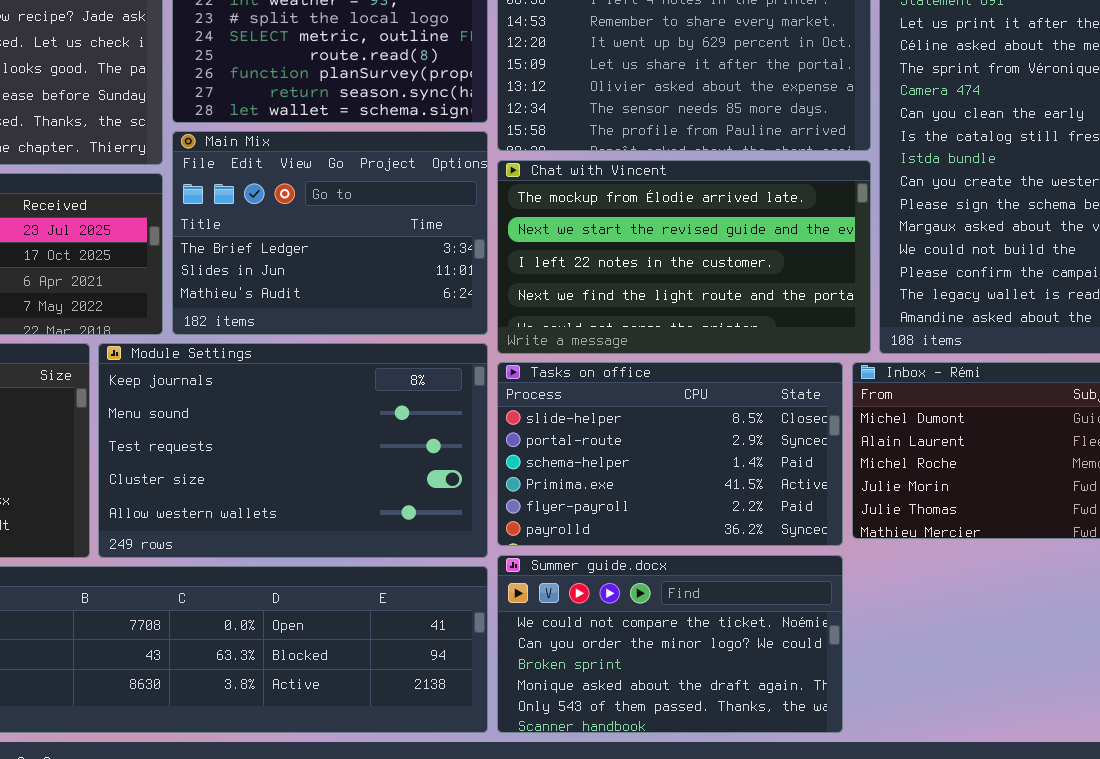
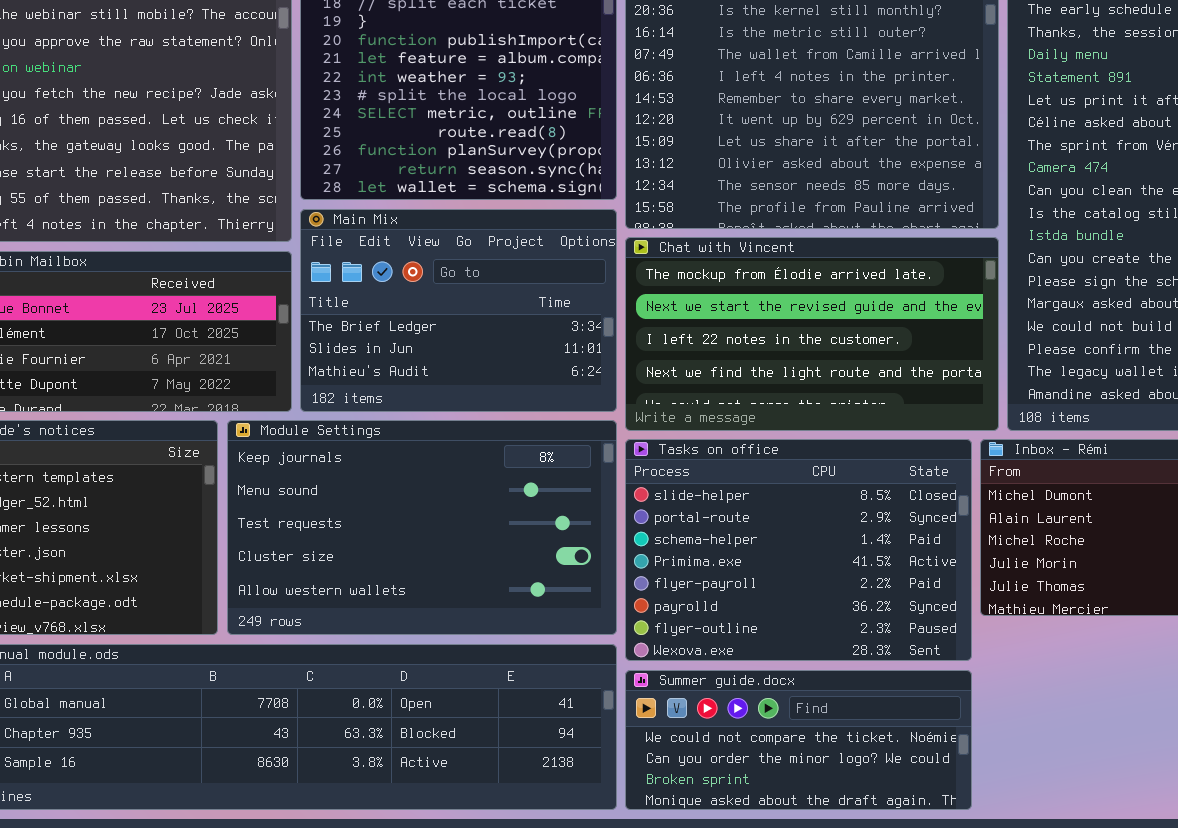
Tasks on office: [497,362,843,546] -> [625,439,972,661], resized
Summer guide.docx: [497,555,843,733] -> [625,670,972,810], resized

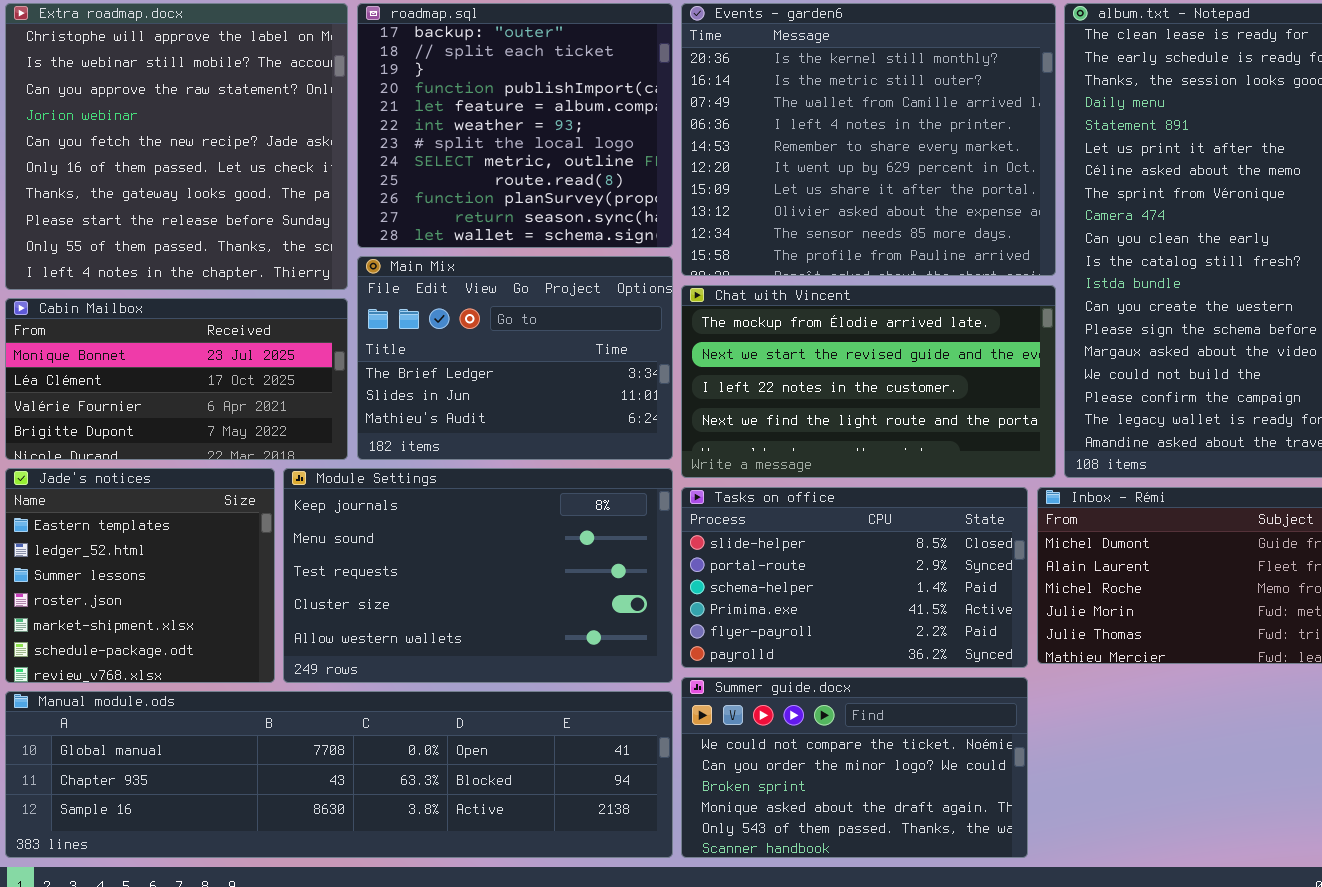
Tasks on office: [625,439,972,661] -> [681,487,1028,668], resized
Summer guide.docx: [625,670,972,810] -> [681,677,1028,858], resized

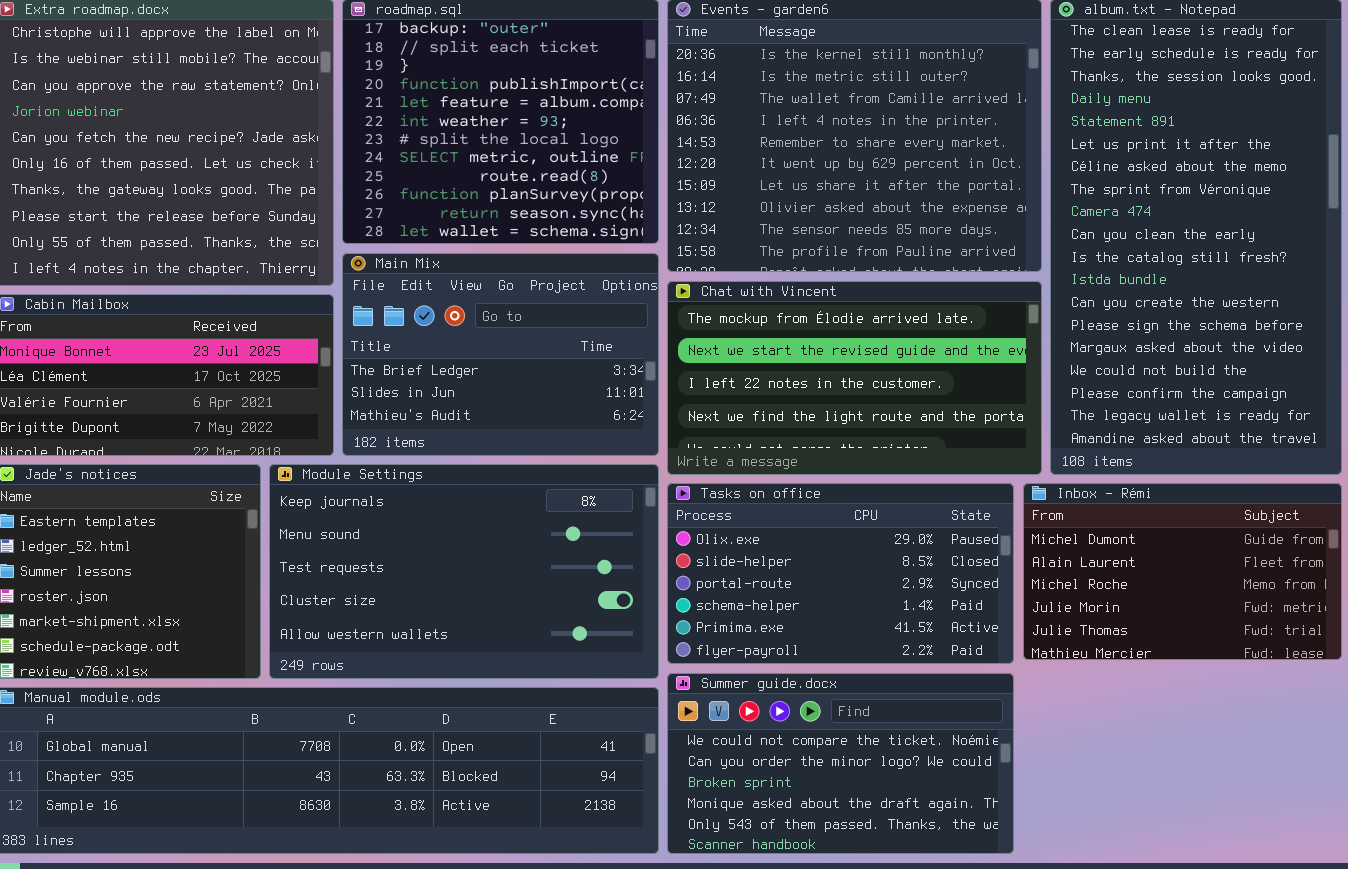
Tasks on office: [681,487,1028,668] -> [667,483,1014,664], scrolled up 1 row

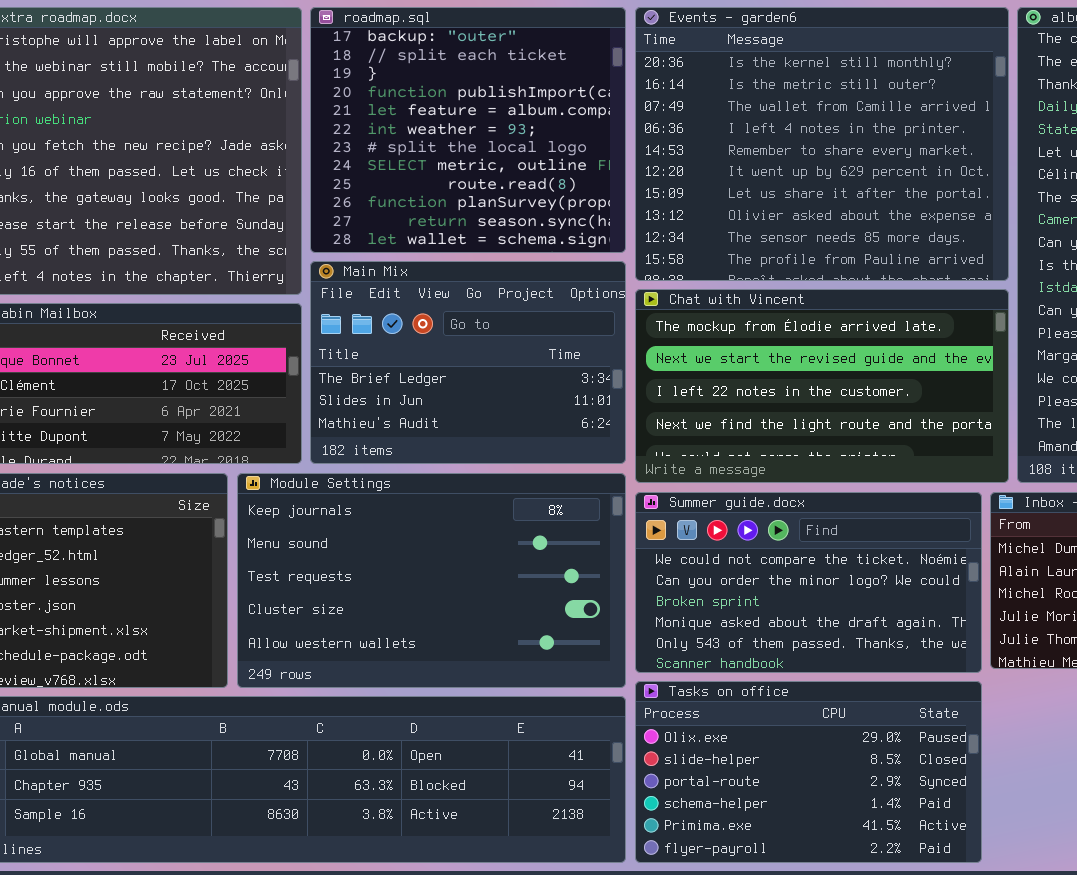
Tasks on office: [667,483,1014,664] -> [635,681,982,863], moved
Summer guide.docx: [667,673,1014,854] -> [635,492,982,673], moved

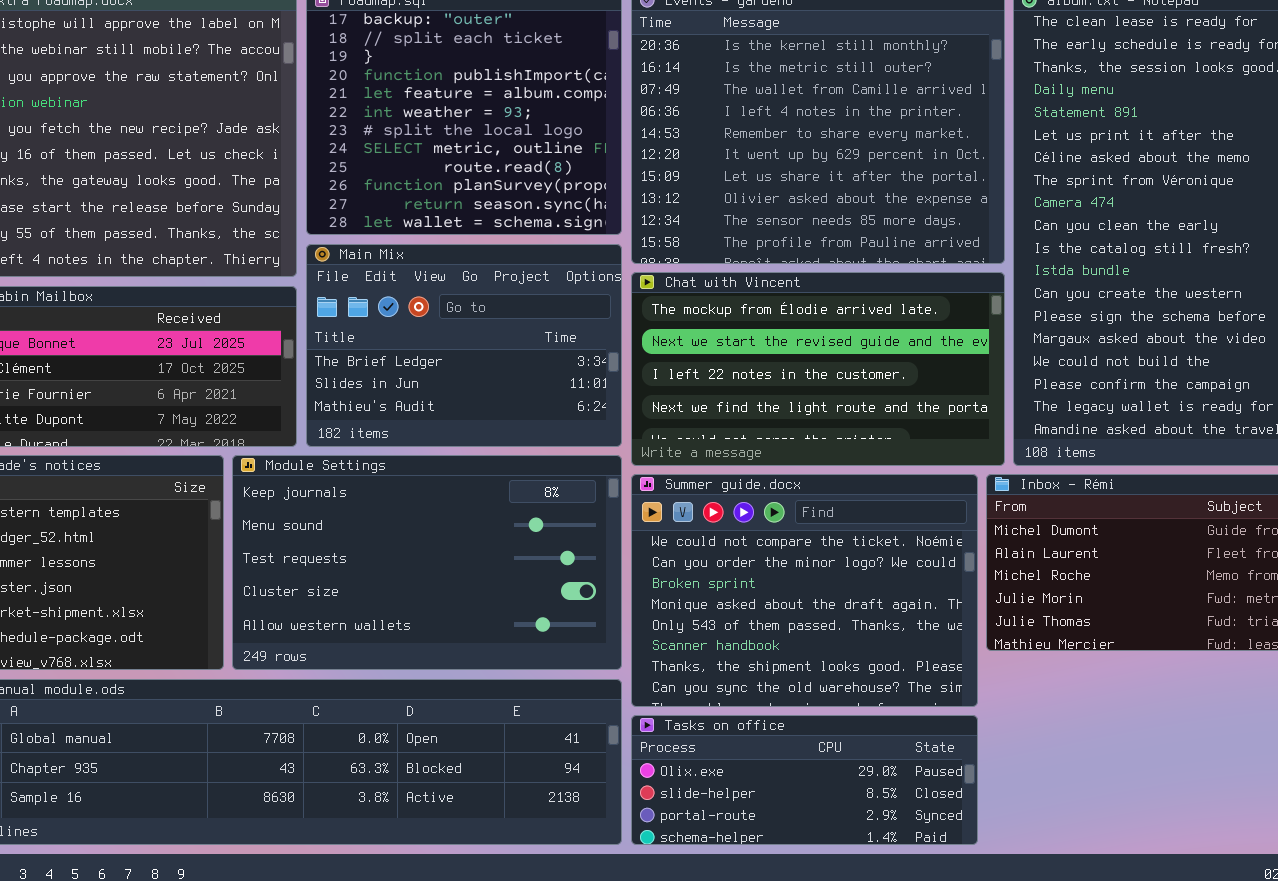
Summer guide.docx: [635,492,982,673] -> [631,474,978,707], resized
Tasks on office: [635,681,982,863] -> [631,715,978,845], resized

